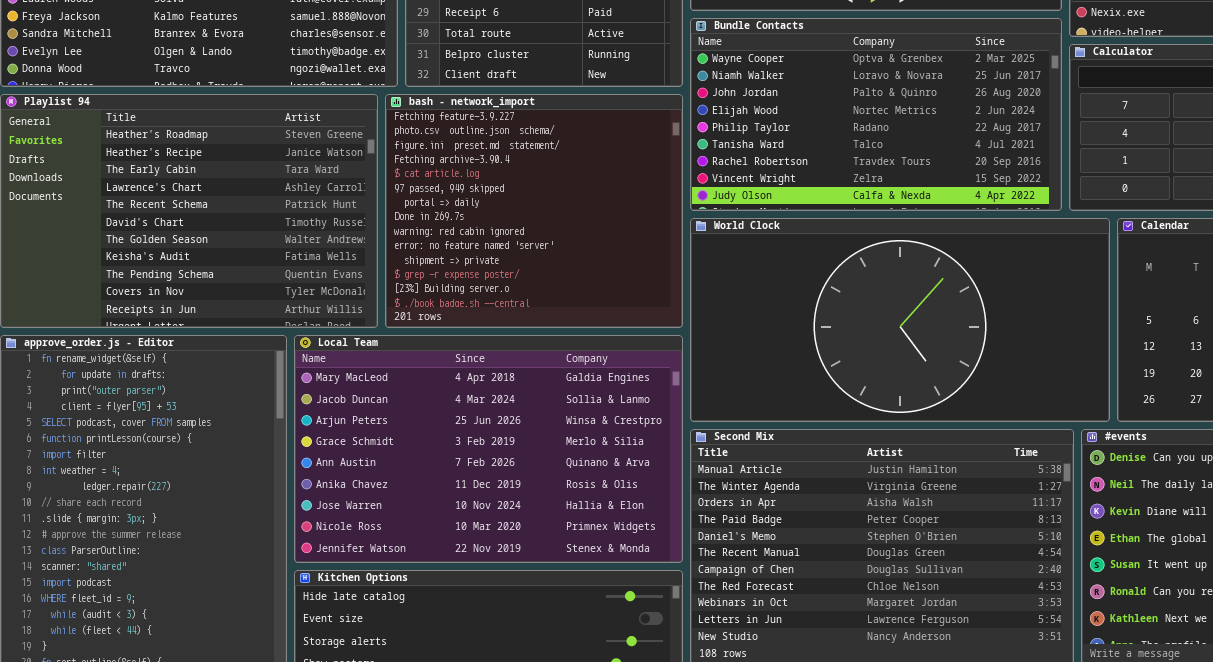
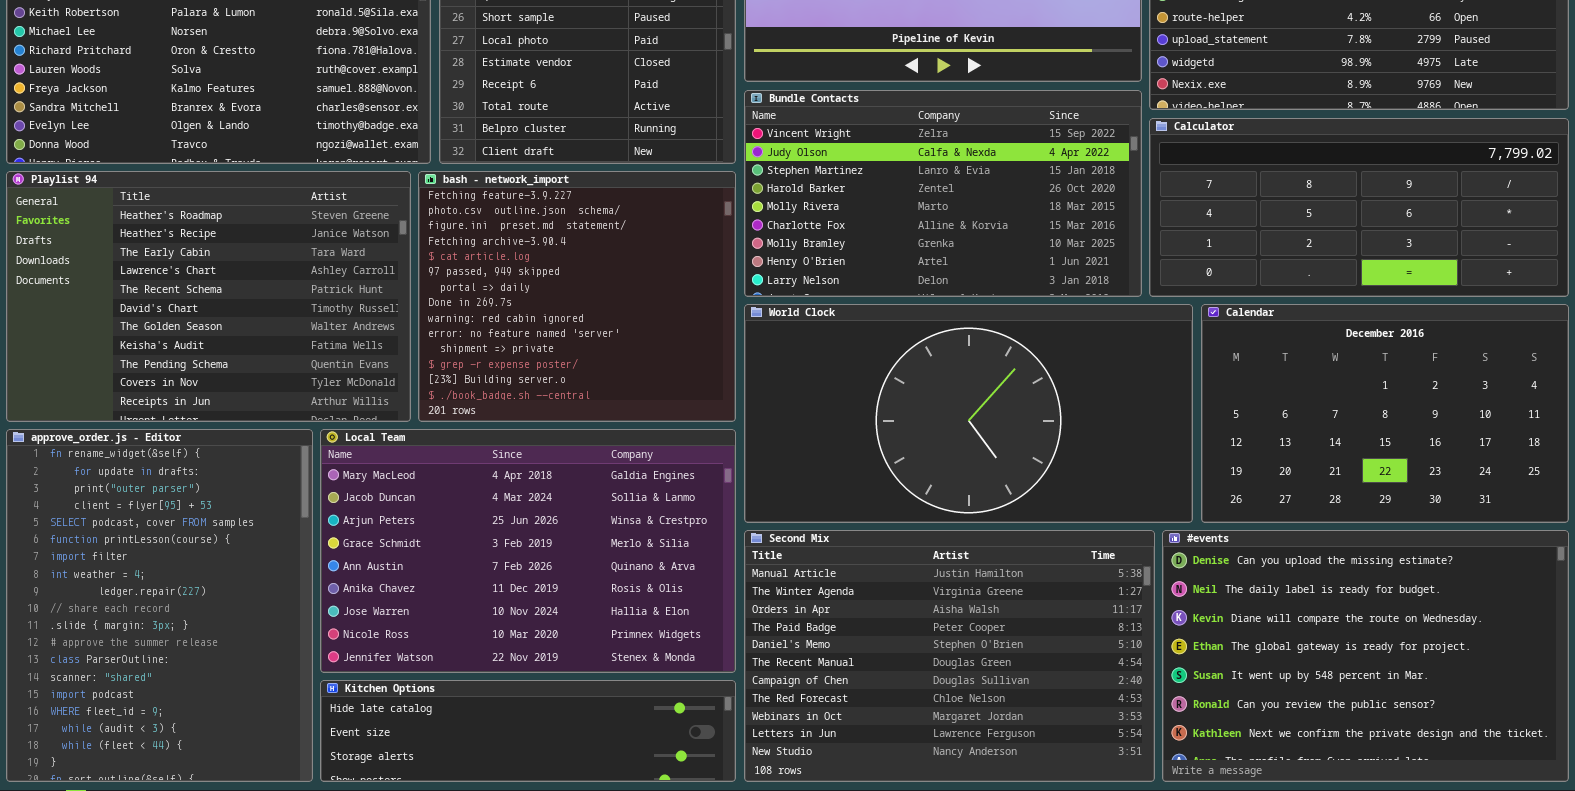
Bundle Contacts: [690,18,1062,211] -> [744,90,1142,297], scrolled down 7 rows

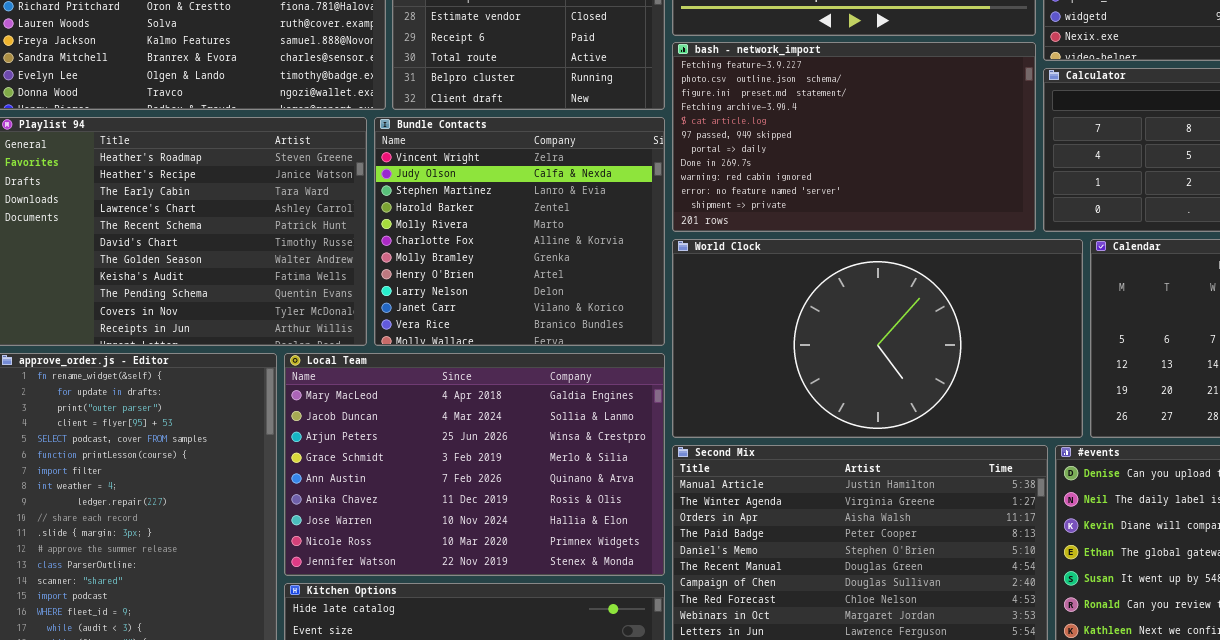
Bundle Contacts: [744,90,1142,297] -> [374,117,665,346], moved, resized
bash - network_import: [418,171,736,422] -> [672,42,1036,232], moved, resized

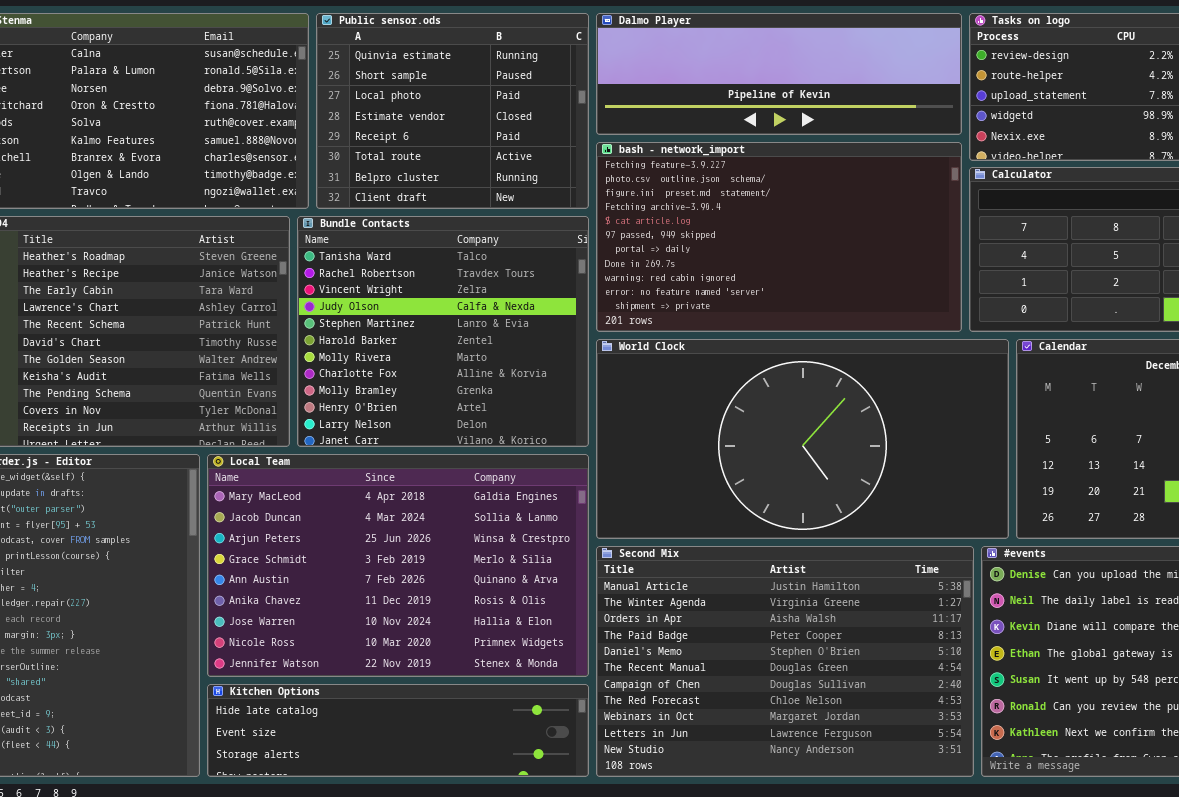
Bundle Contacts: [374,117,665,346] -> [297,216,589,447], scrolled up 2 rows

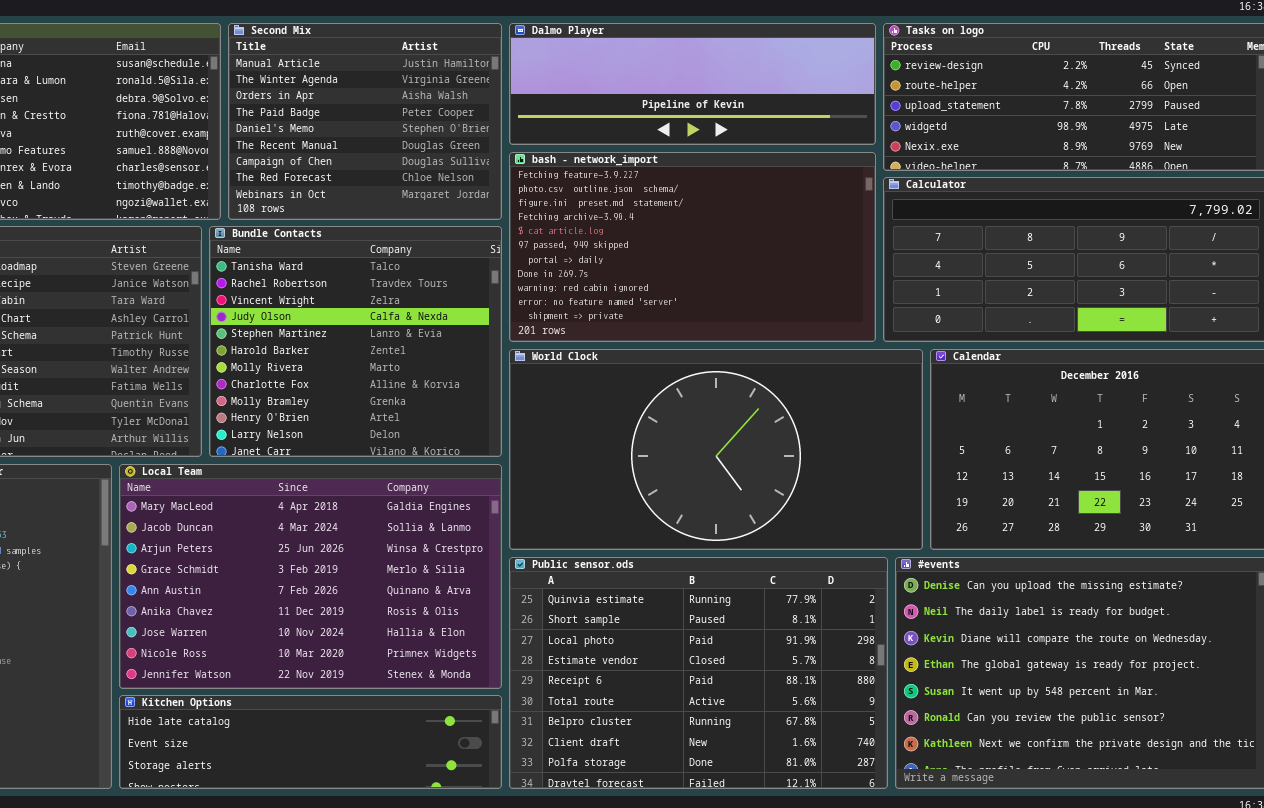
Public sensor.ods: [316,13,589,209] -> [509,557,888,789], moved, resized
Second Mix: [596,546,974,777] -> [228,23,502,220], moved, resized

